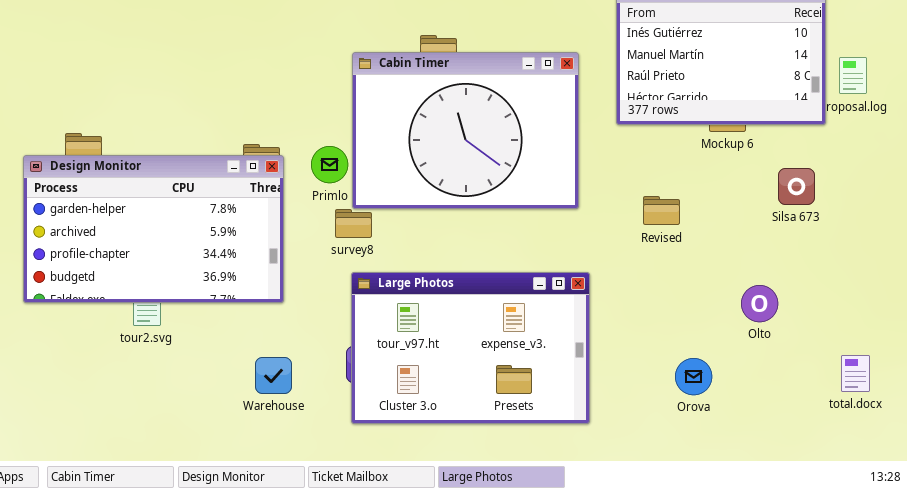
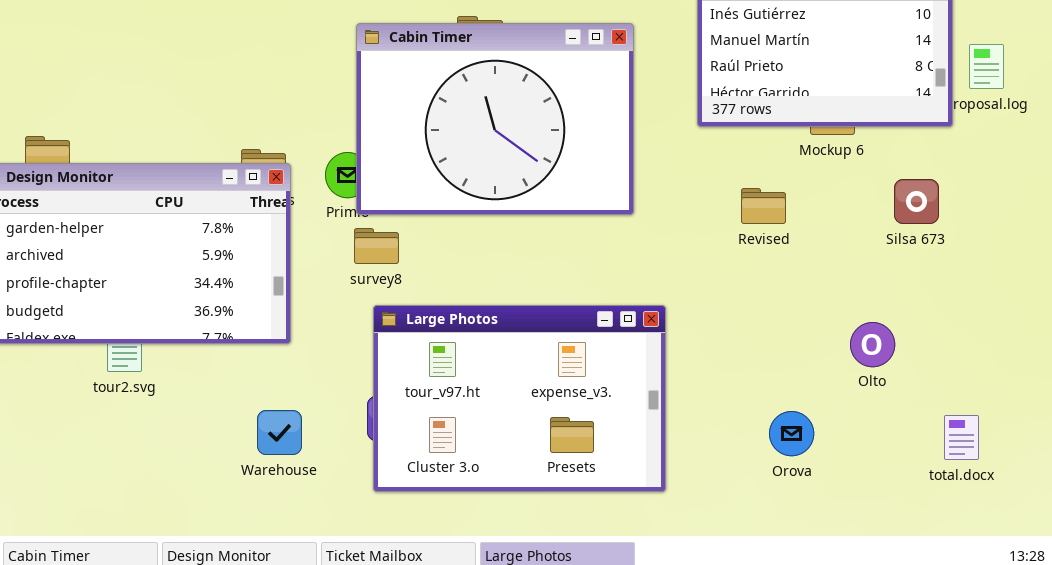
Cabin Timer: [352,52,579,209] -> [356,23,634,215], moved
Revised: [643,196,680,225] -> [741,188,786,224], moved
total.docx: [841,355,870,392] -> [944,415,979,460], moved

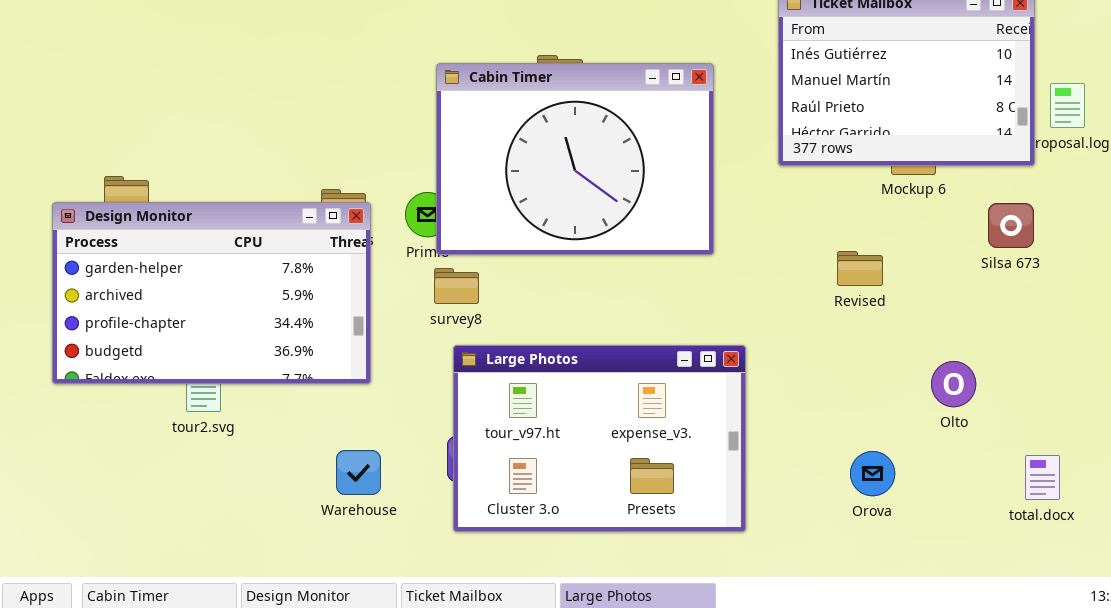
Silsa 673: [894,179,939,224] -> [988,203,1034,248], moved
Revised: [741,188,786,224] -> [837,251,883,286], moved

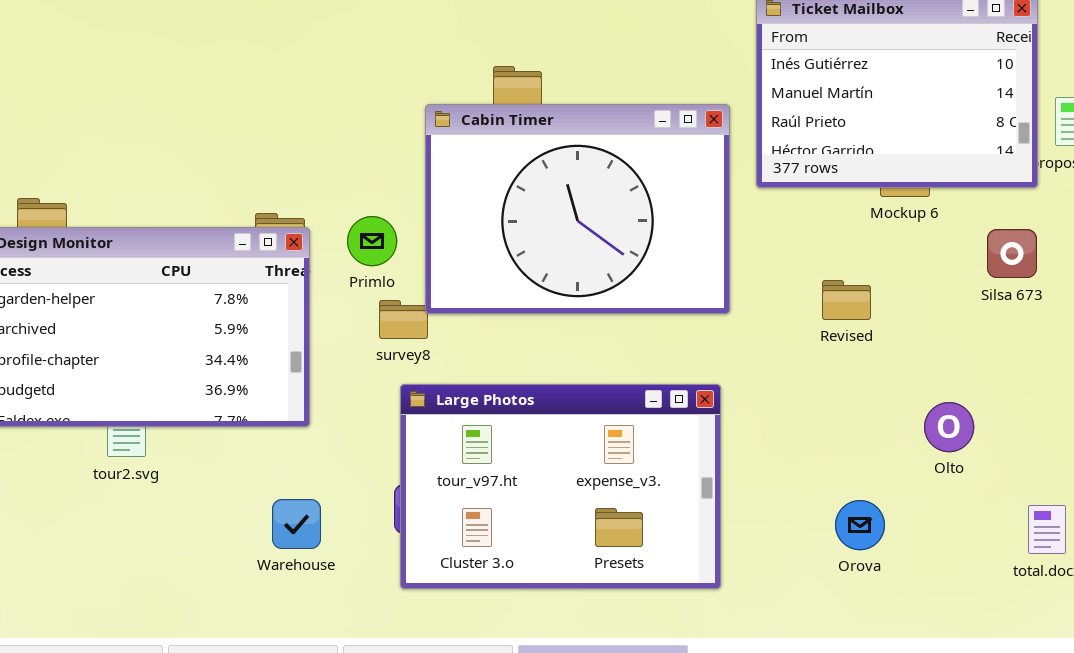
Cabin Timer: [436,63,714,255] -> [425,104,730,314], moved

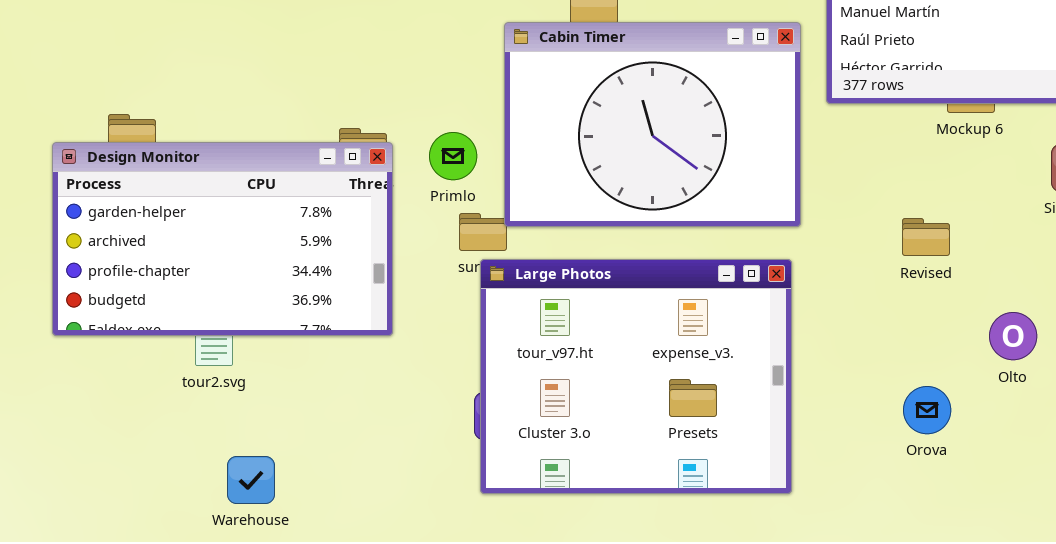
Revised: [822,280,871,320] -> [902,218,950,256], moved
Large Photos: [400,384,721,589] -> [480,259,792,494], resized
Warehouse: [272,499,321,549] -> [227,456,275,504], moved
Orova: [835,500,885,550] -> [903,386,951,434], moved

